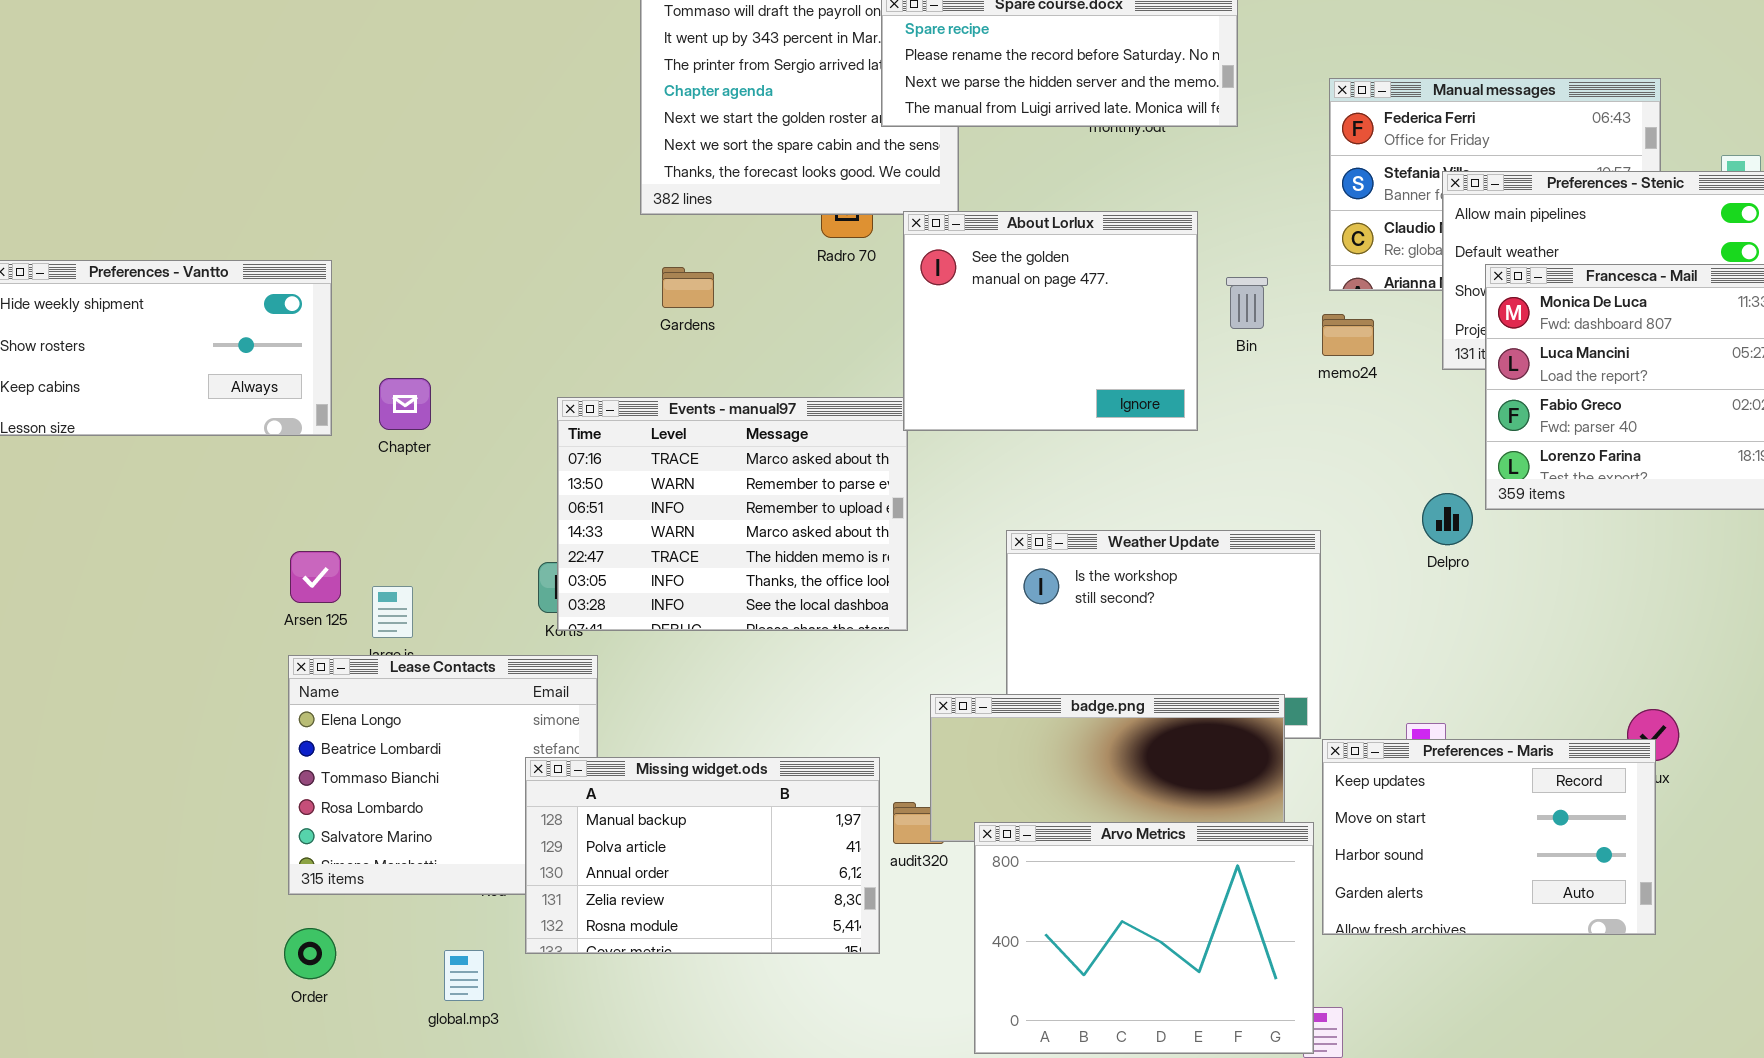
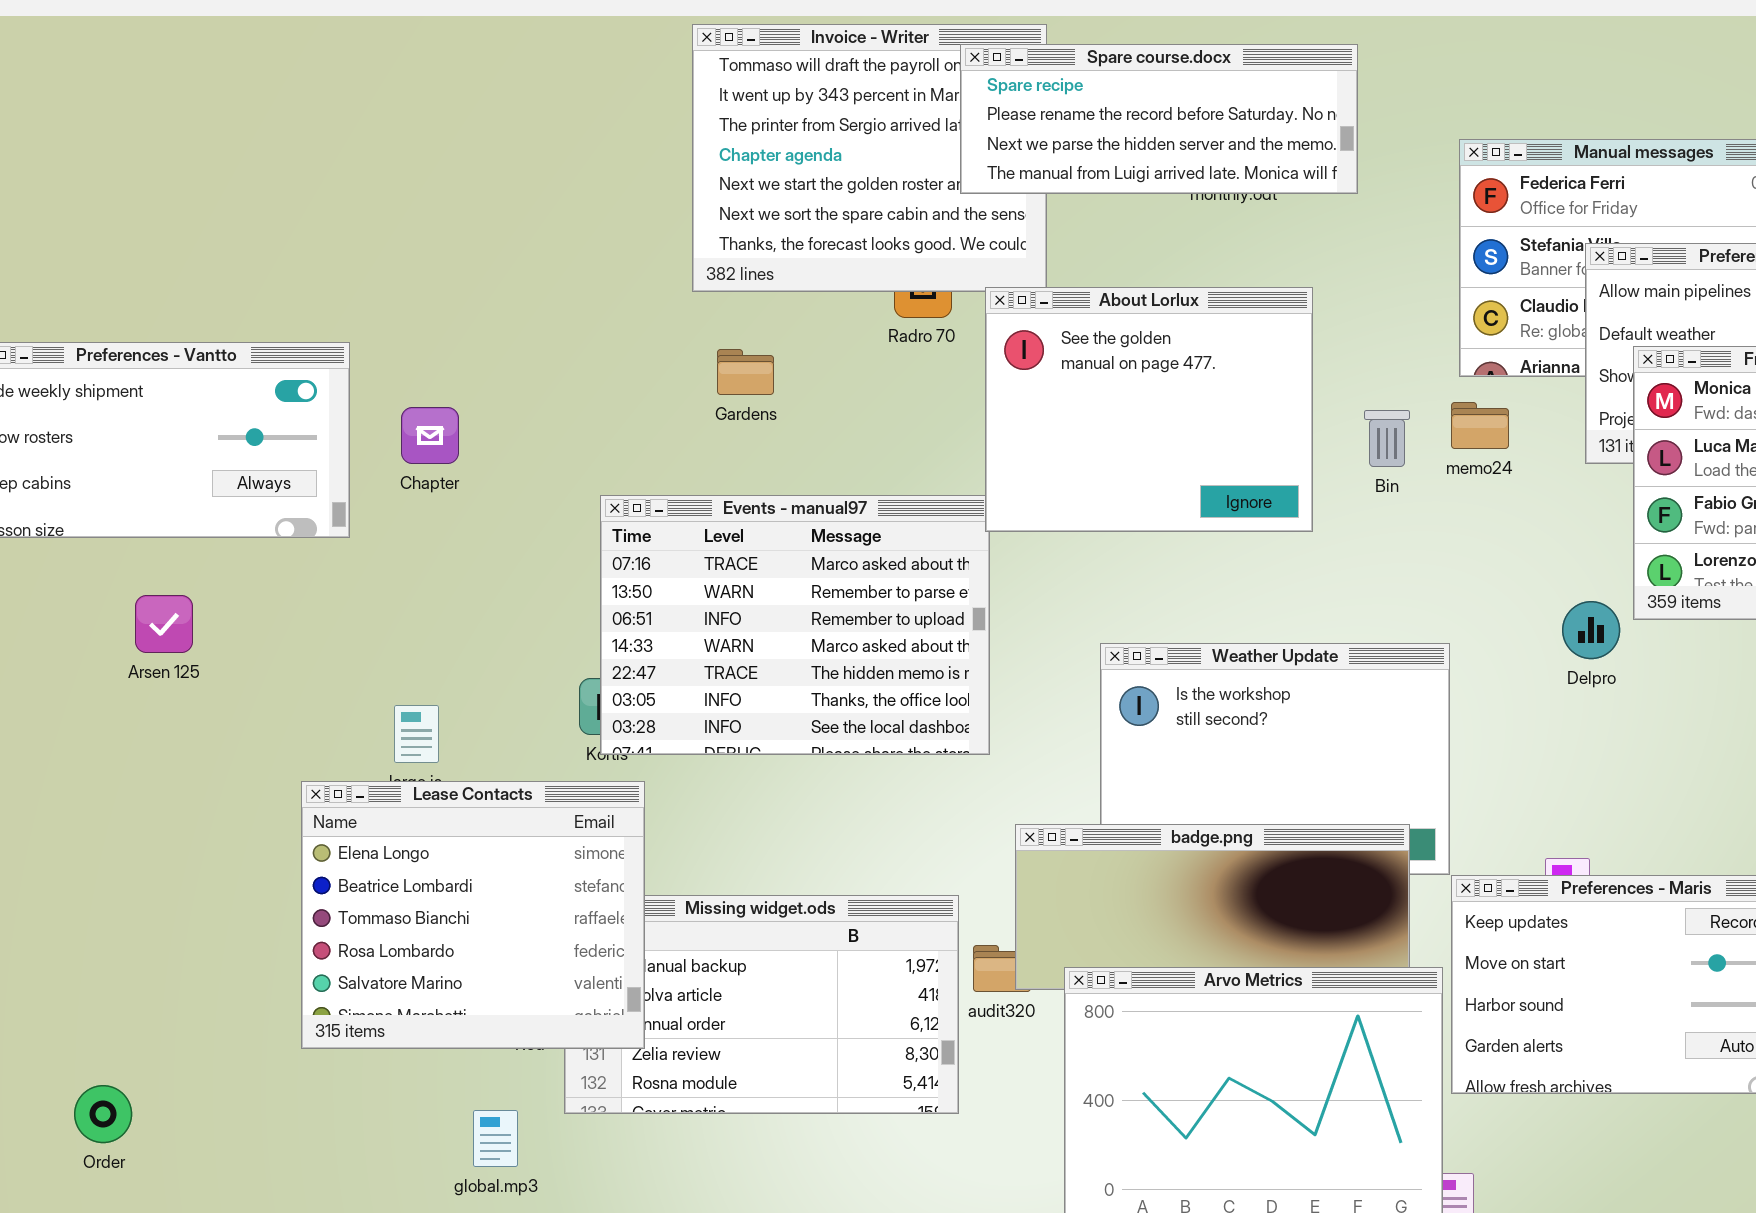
Bin: [1226,277,1268,329] -> [1364,410,1410,467], moved
Chapter: [379,378,431,430] -> [401,407,459,464], moved
Arsen 125: [290,551,341,603] -> [135,595,193,653], moved
Lease Contacts: [288,655,598,895] -> [301,781,645,1049], raised
Order: [284,928,336,979] -> [74,1085,132,1143], moved

